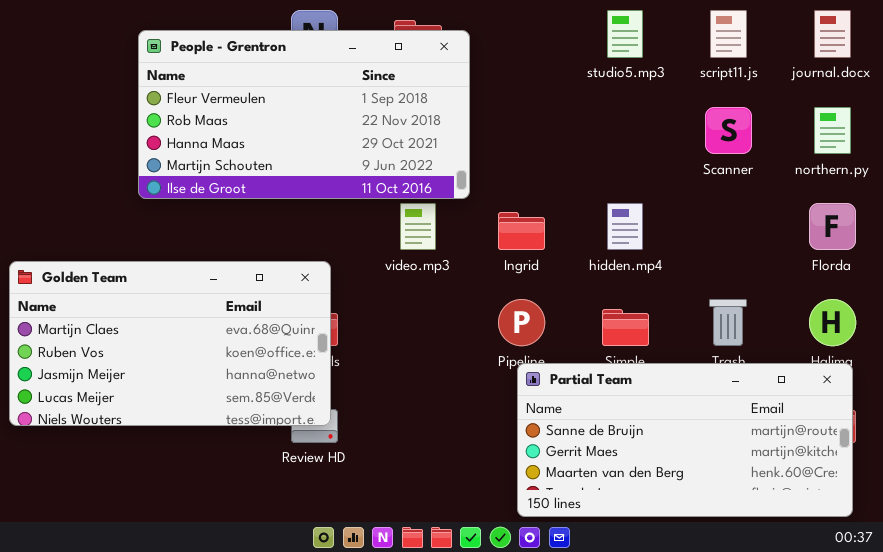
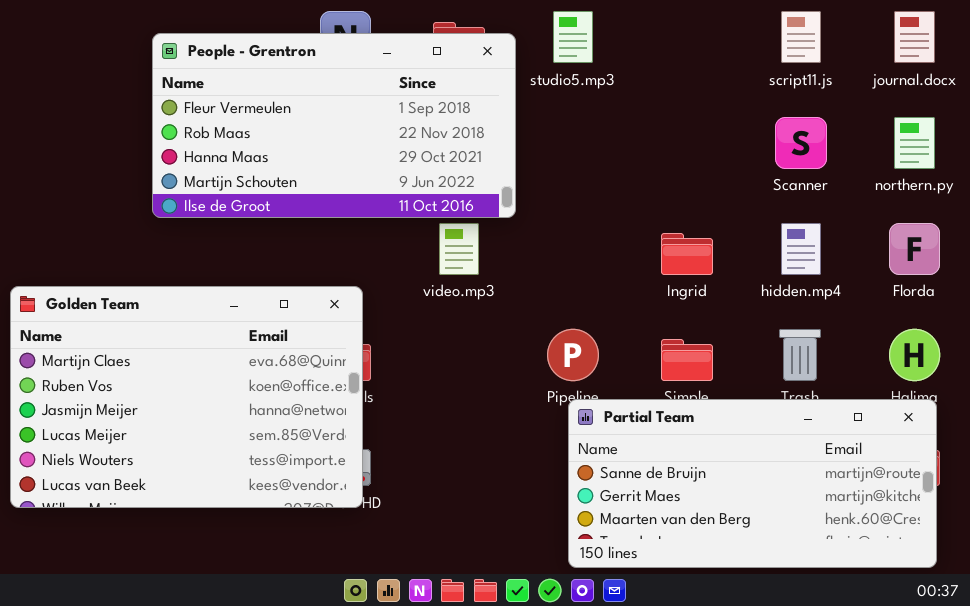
studio5.mp3: [607,10,643,58] -> [553,11,593,63], moved
hidden.mp4: [607,203,643,250] -> [781,223,821,275], moved
Ingrid: [498,212,545,250] -> [661,233,713,275], moved
Golden Team: [9,261,331,426] -> [10,286,363,508], resized

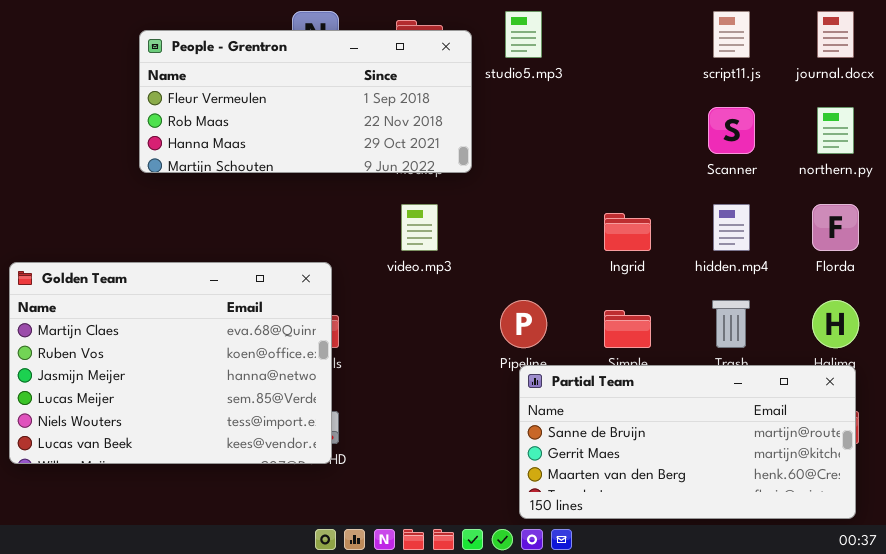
People - Grentron: [152,33,516,218] -> [139,30,472,173], resized

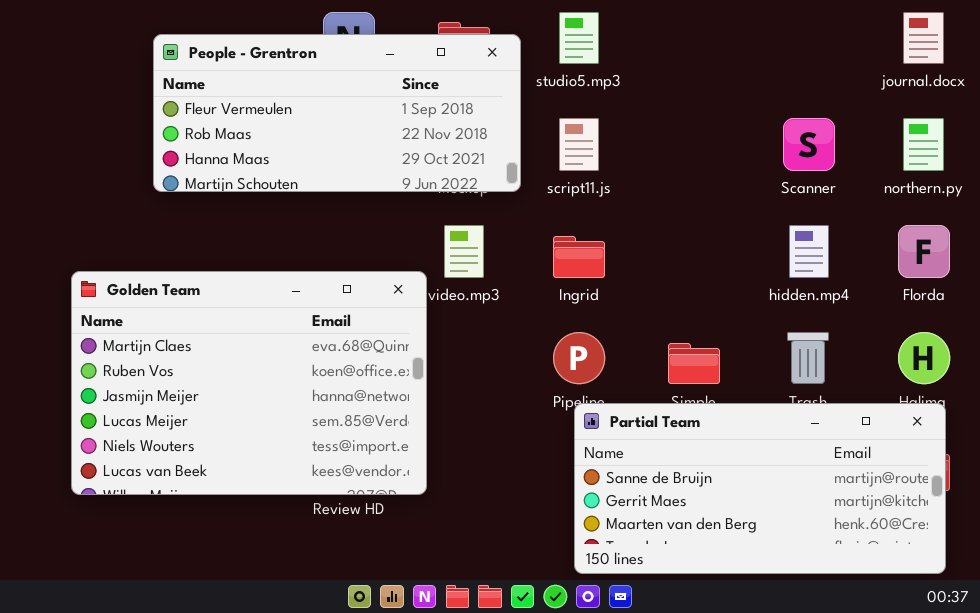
script11.js: [713,11,750,58] -> [559,118,599,171], moved
Ingrid: [604,213,651,251] -> [553,236,605,278], moved
Golden Team: [9,262,332,464] -> [71,271,427,495], moved

